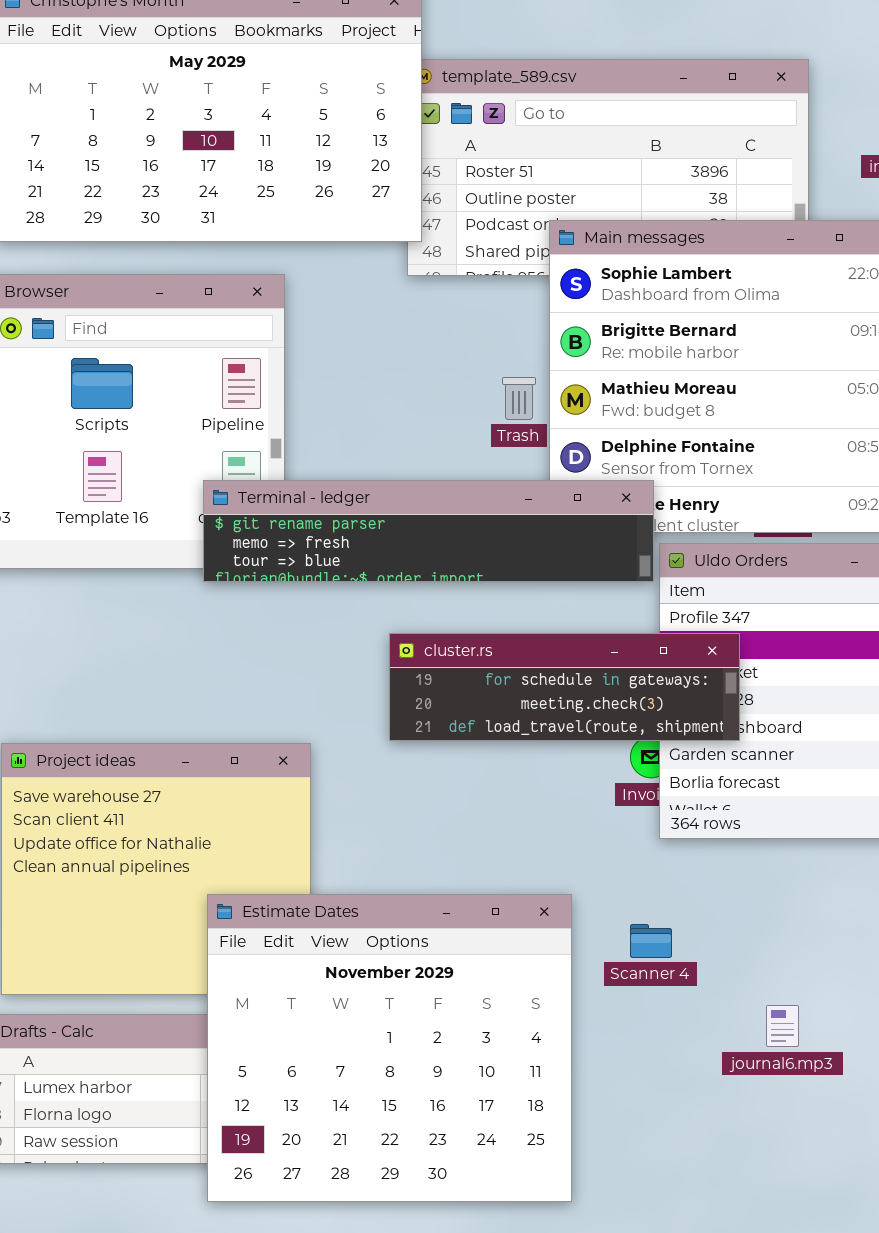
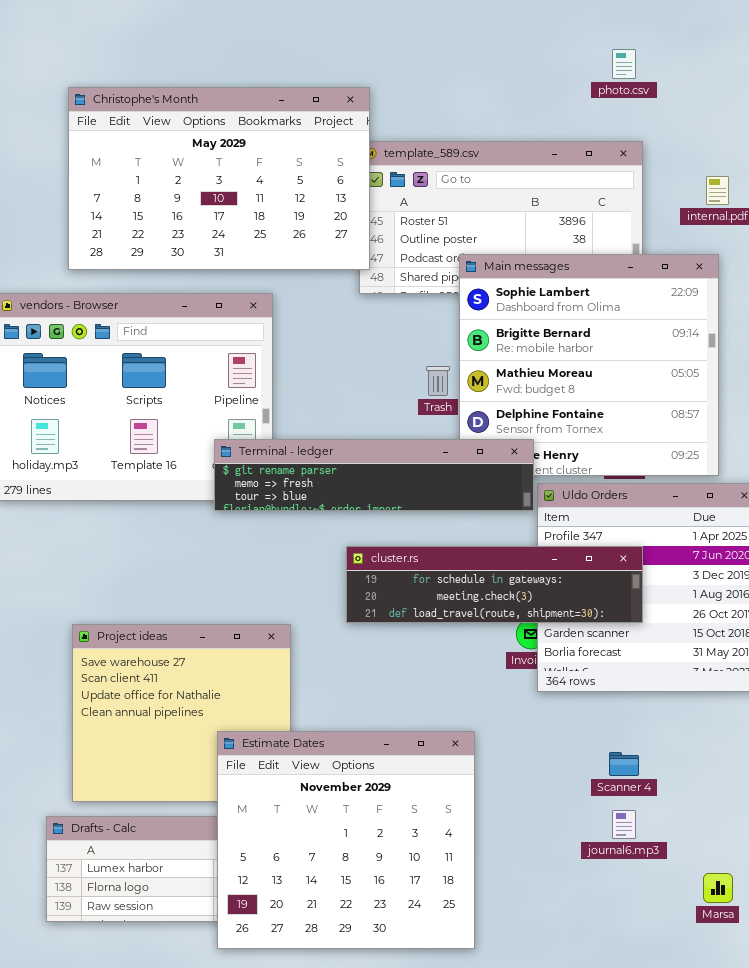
cluster.rs: [389,633,740,741] -> [346,546,643,623], resized
Scanner 4: [630,924,672,958] -> [609,752,639,776], moved

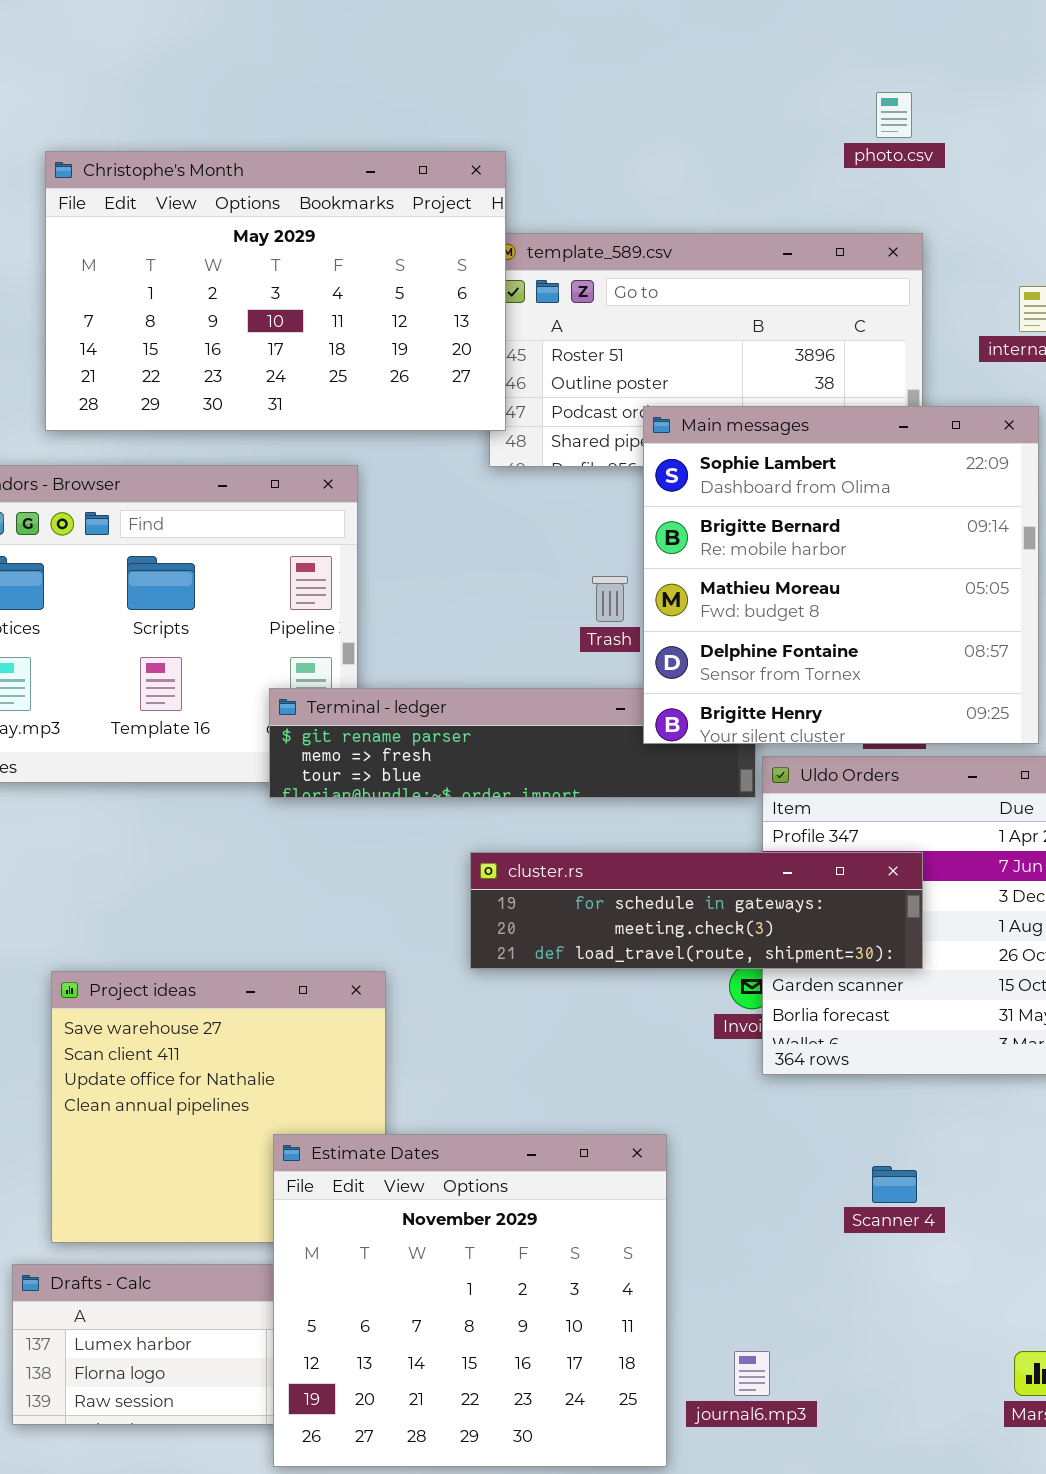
Main messages: [459,254,719,476] -> [643,406,1039,744], raised
journal6.mp3: [612,810,636,839] -> [734,1351,770,1396], moved

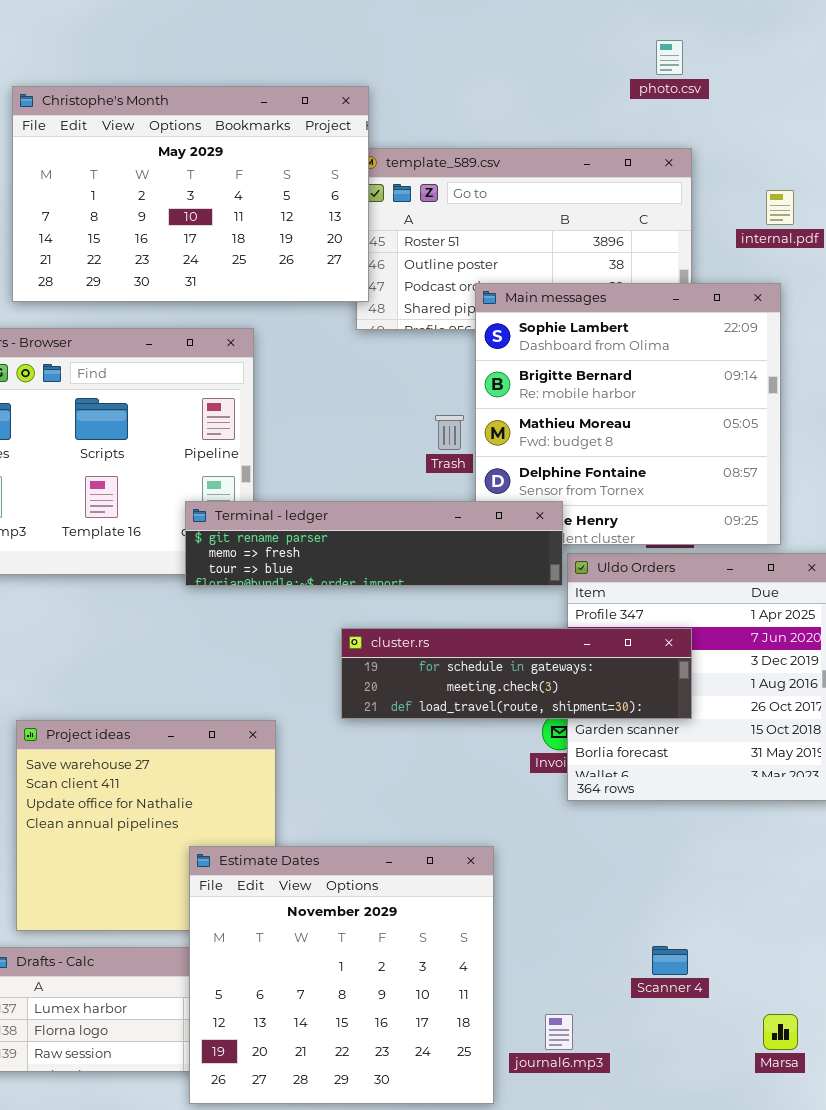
Terminal - ledger: [269,688,756,798] -> [185,501,563,586], raised
Scanner 4: [872,1166,917,1203] -> [652,946,688,975], moved

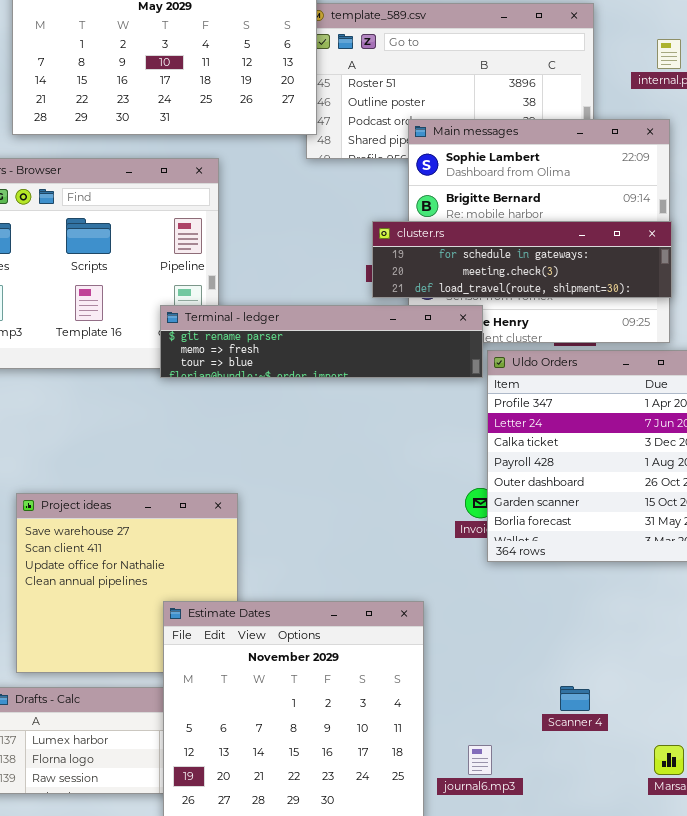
cluster.rs: [341,628,692,719] -> [372,221,672,298], moved

